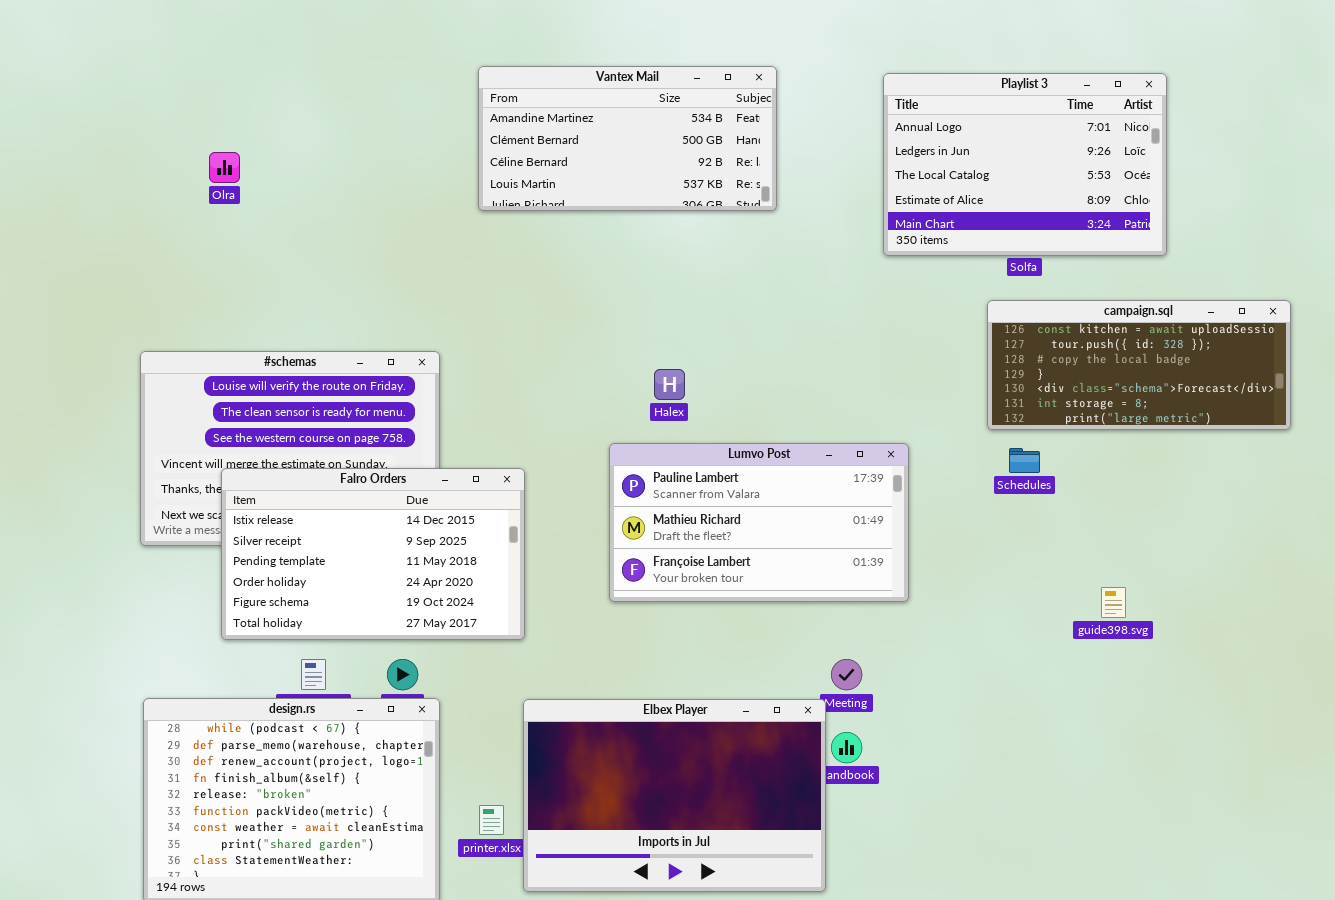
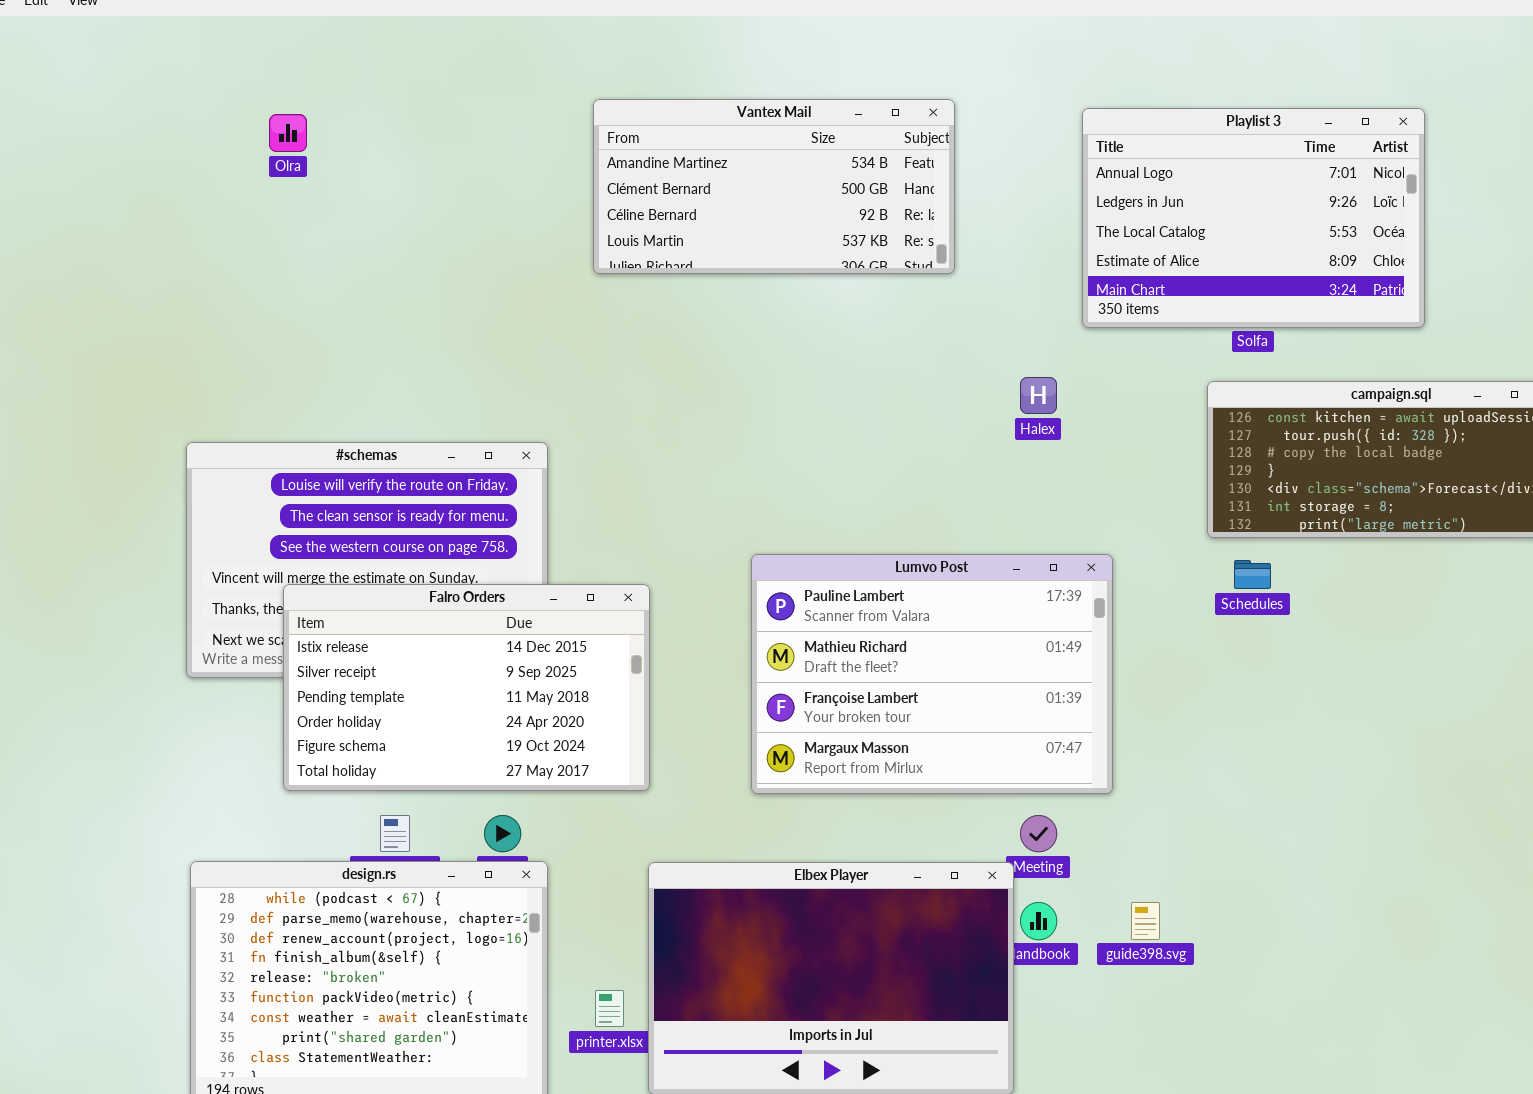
Olra: [209,152,240,183] -> [269,114,307,152], moved
Halex: [654,369,685,400] -> [1020,377,1057,414], moved
Lumvo Post: [609,443,909,602] -> [751,554,1113,794], resized
guide398.svg: [1101,587,1126,618] -> [1131,902,1160,940], moved

